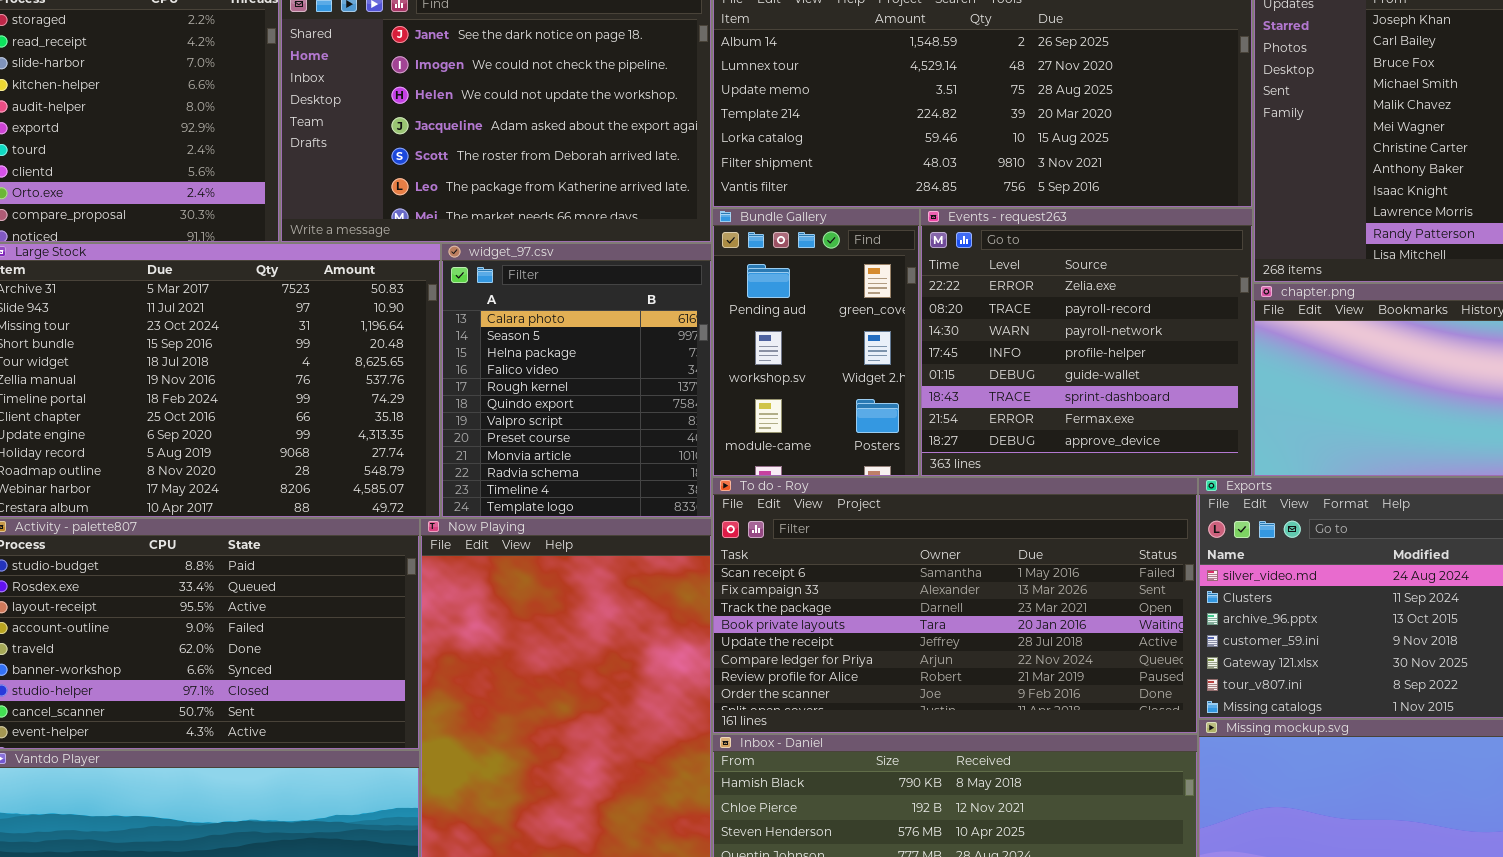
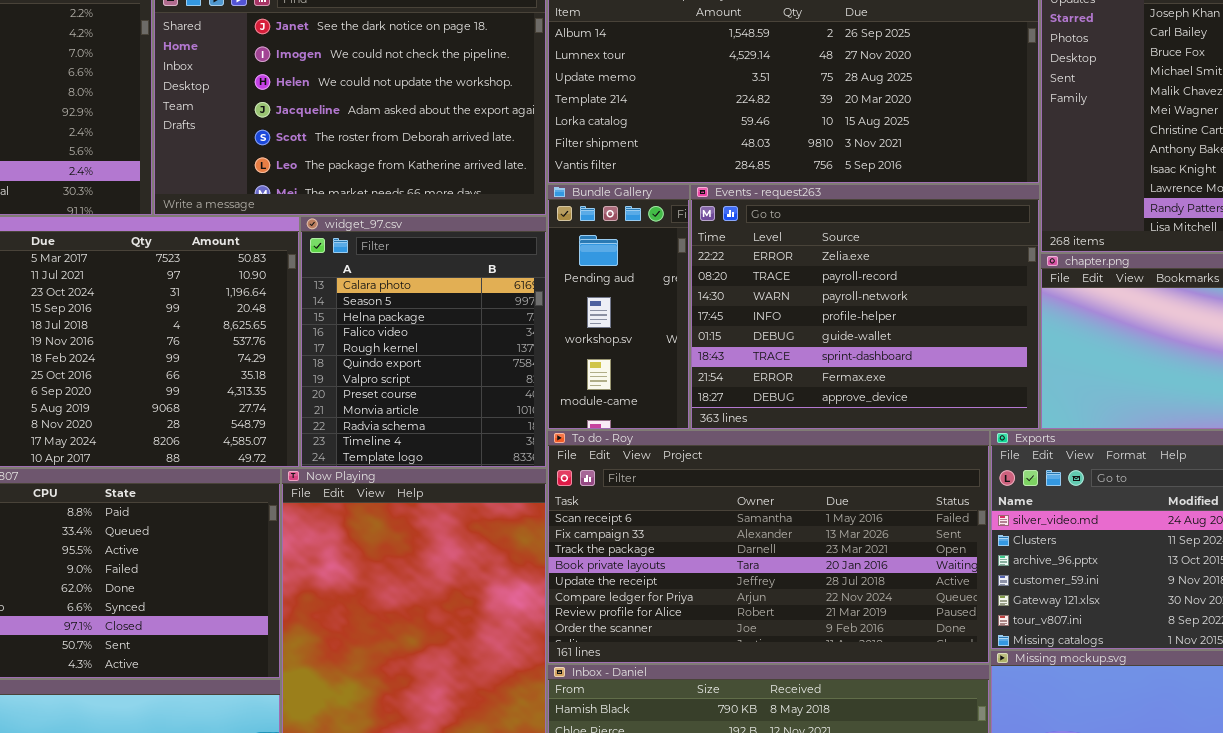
Bundle Gallery: [712,208,920,477] -> [547,184,690,430], resized
Events - request263: [920,208,1253,477] -> [690,184,1040,430], resized

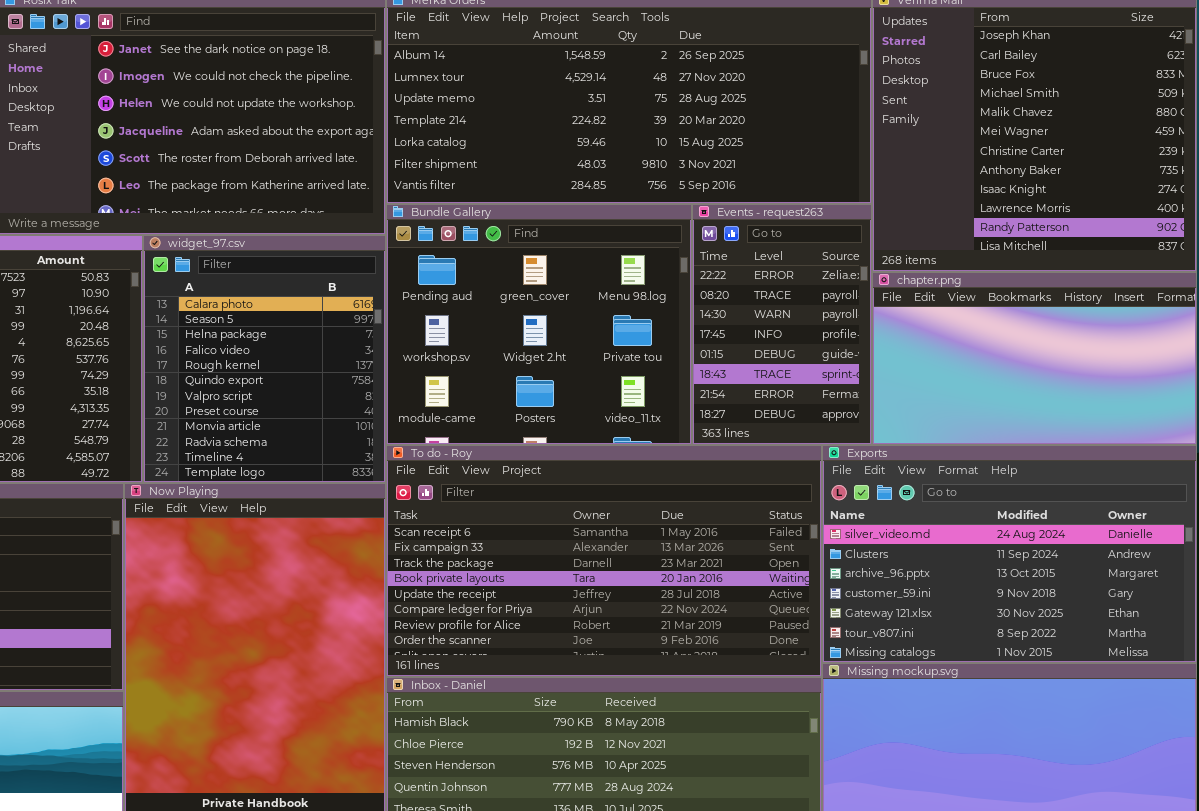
Bundle Gallery: [547,184,690,430] -> [386,204,692,445], resized
Events - request263: [690,184,1040,430] -> [692,204,872,445], resized

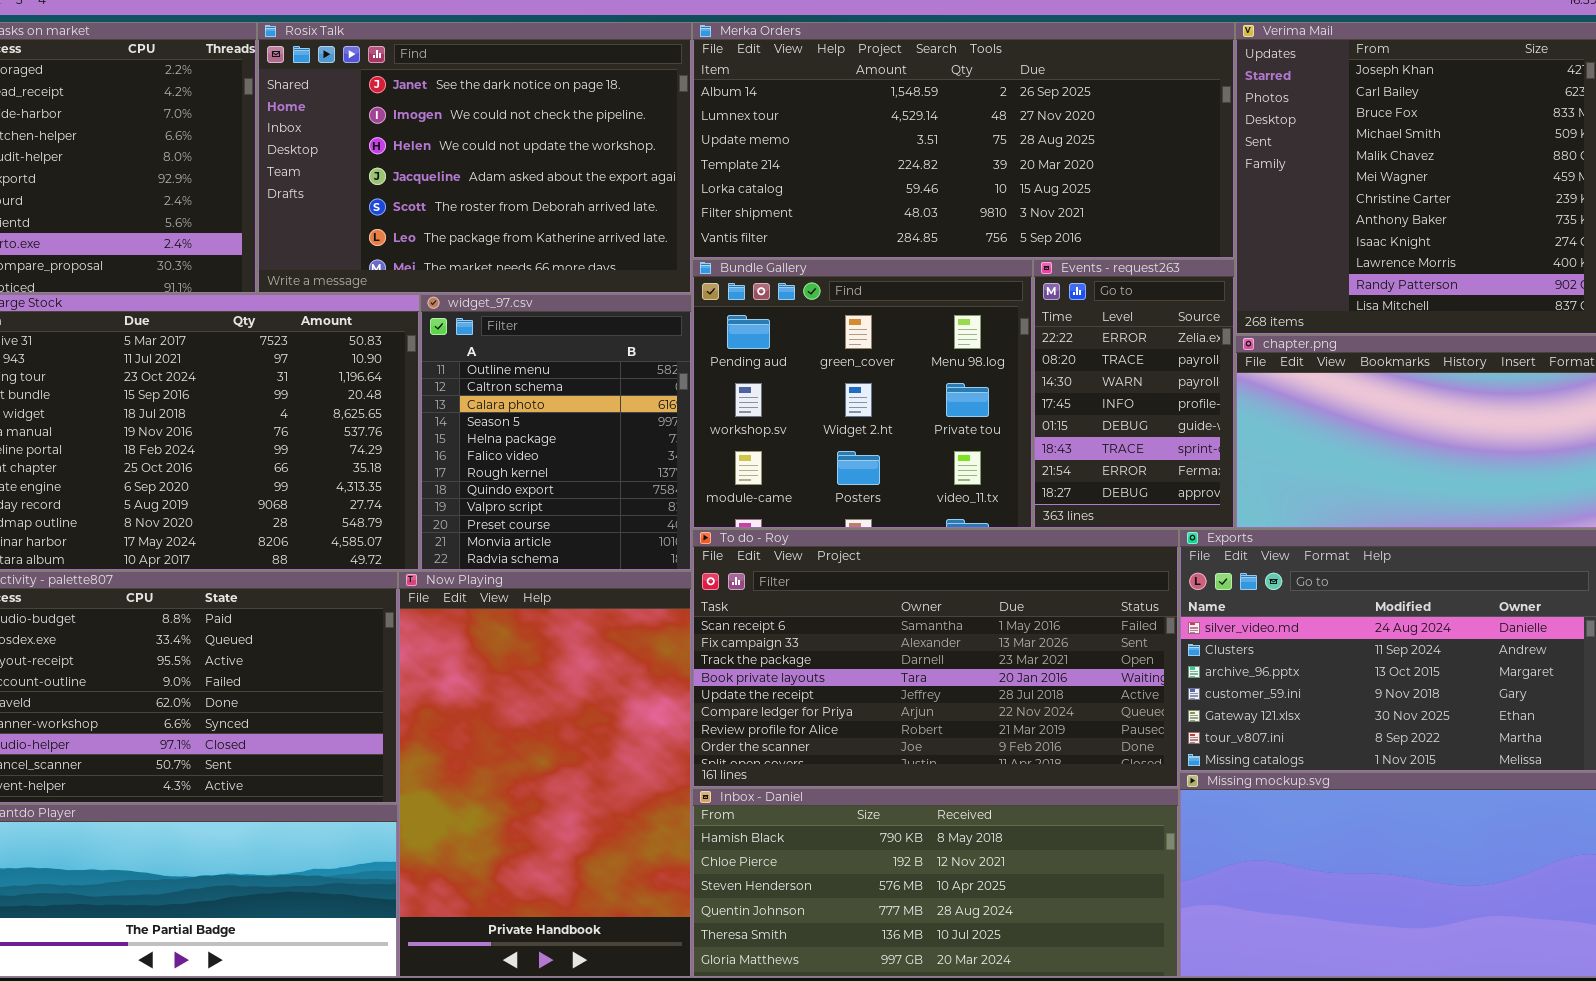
widget_97.csv: [143,235,386,483] -> [420,294,692,571], scrolled up 2 rows

